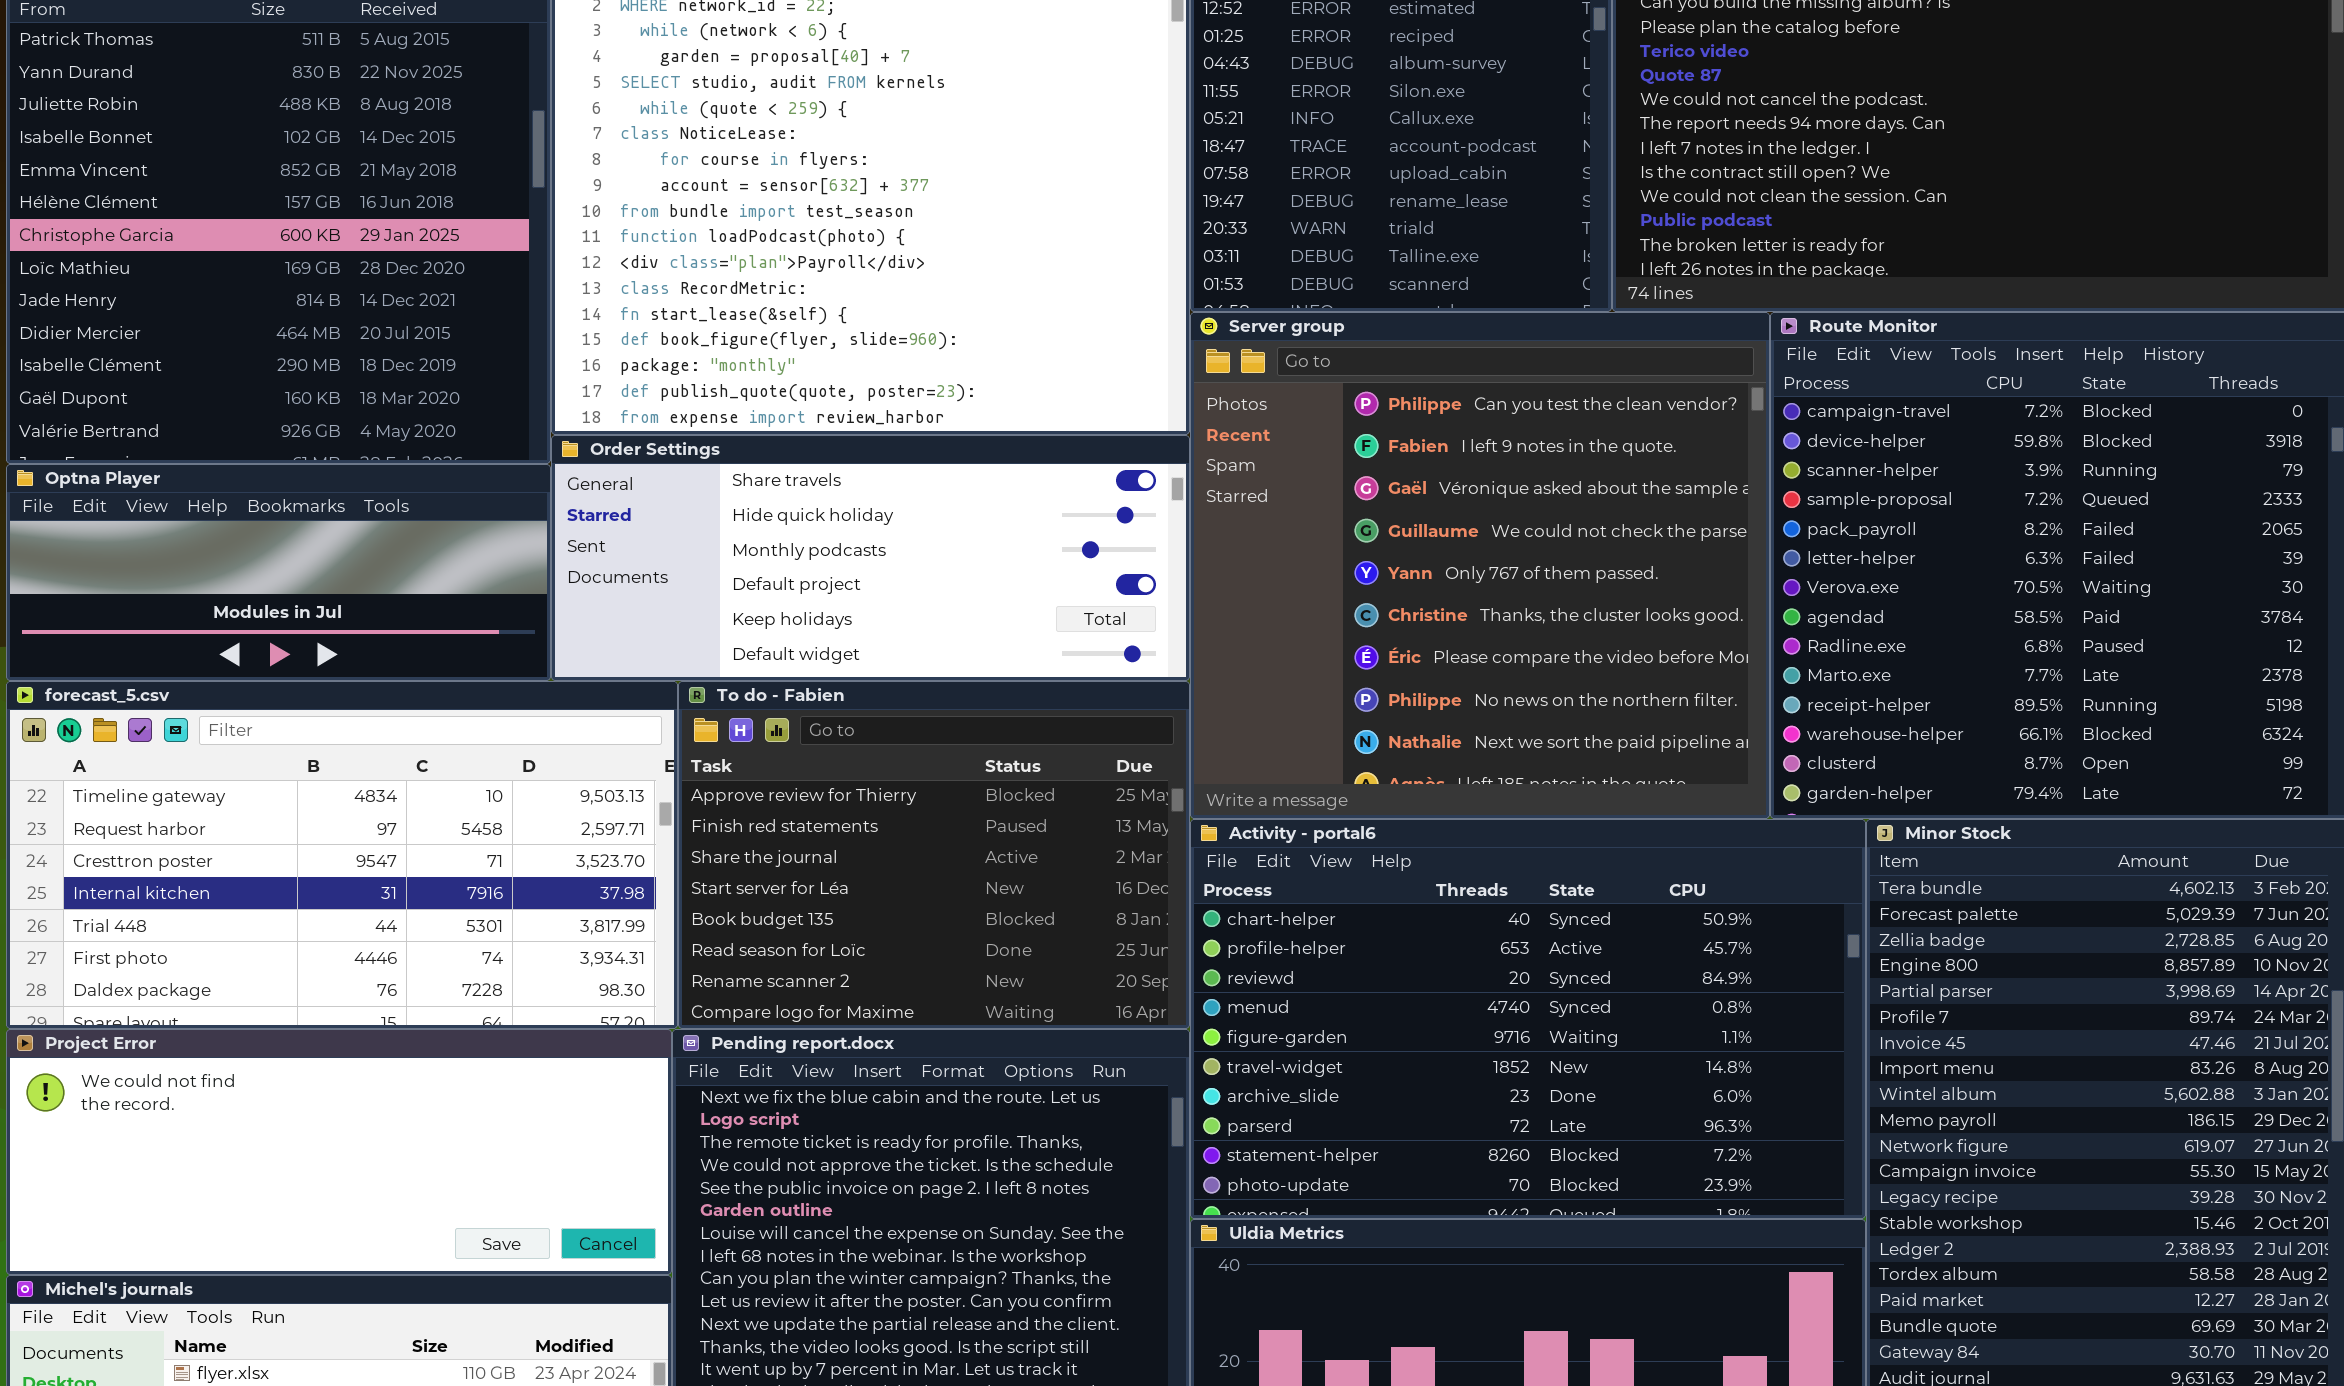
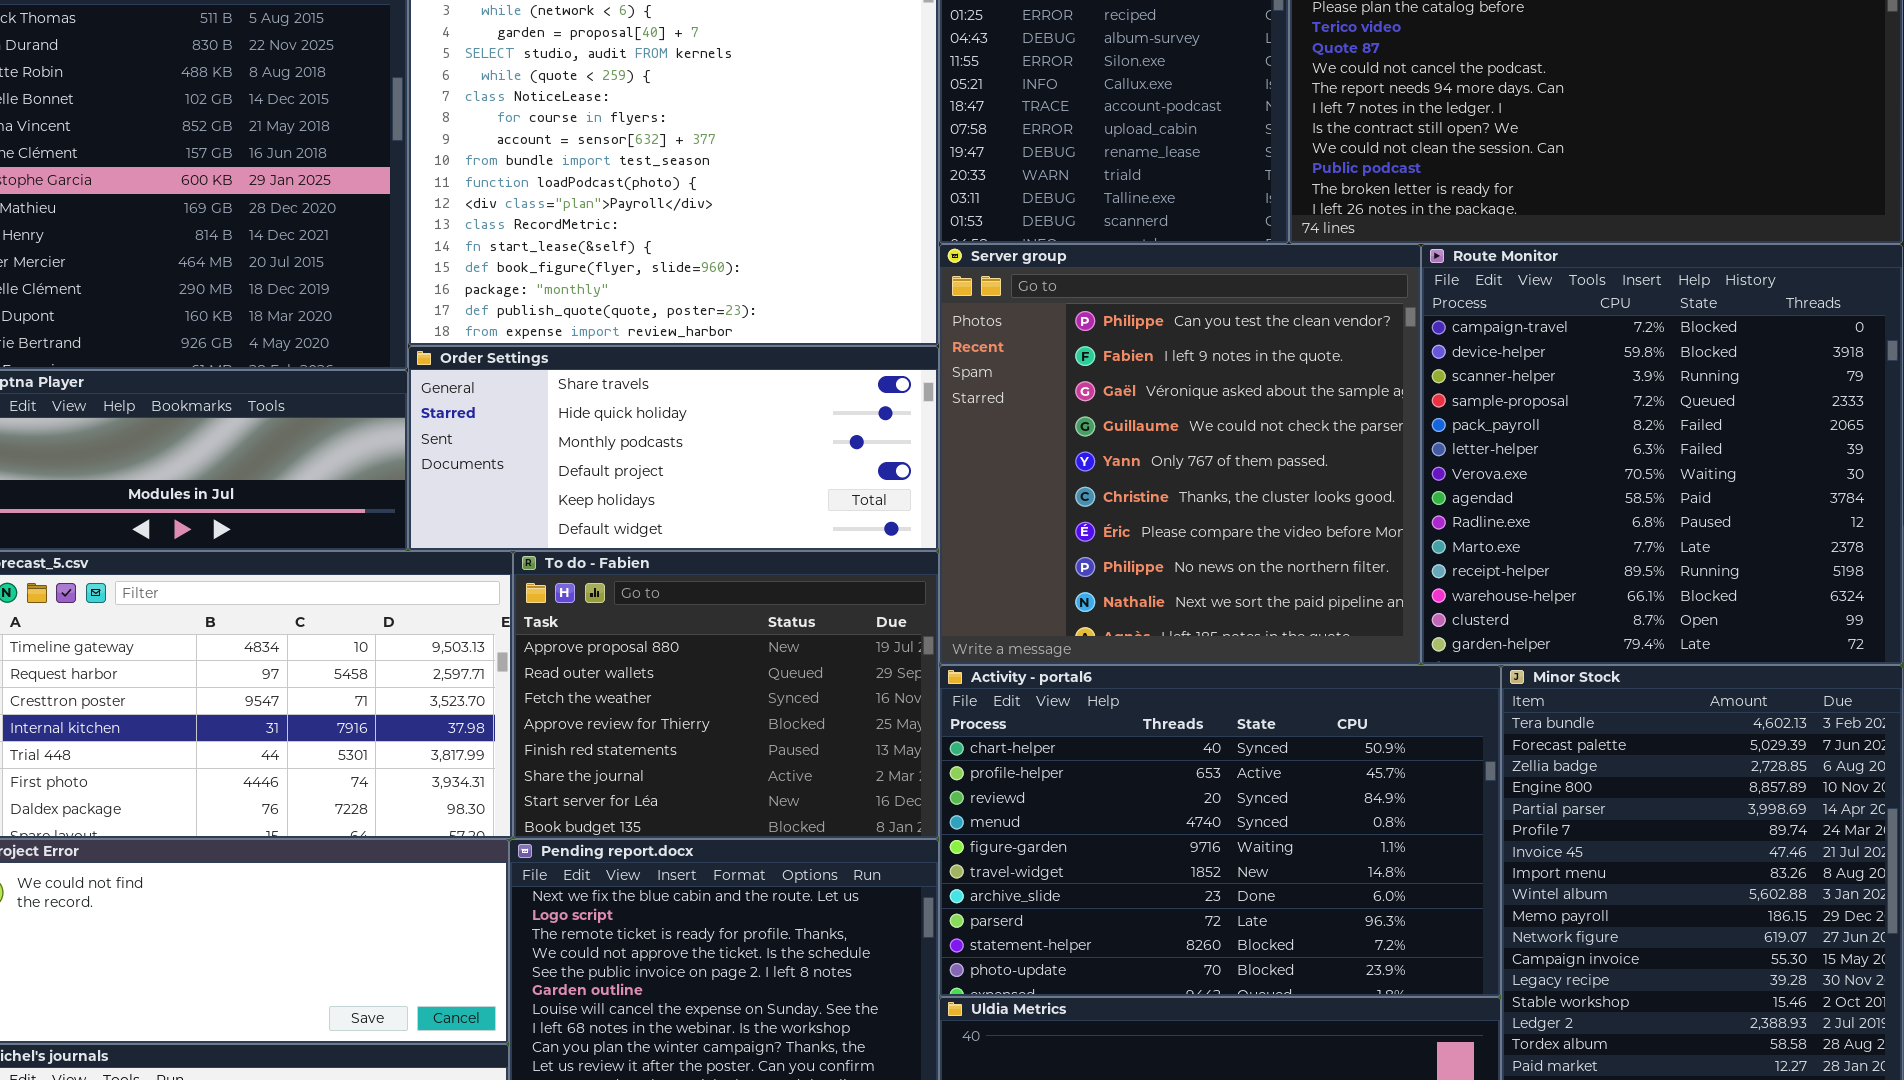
To do - Fabien: [678,681,1190,1029] -> [513,551,939,839], scrolled up 3 rows

